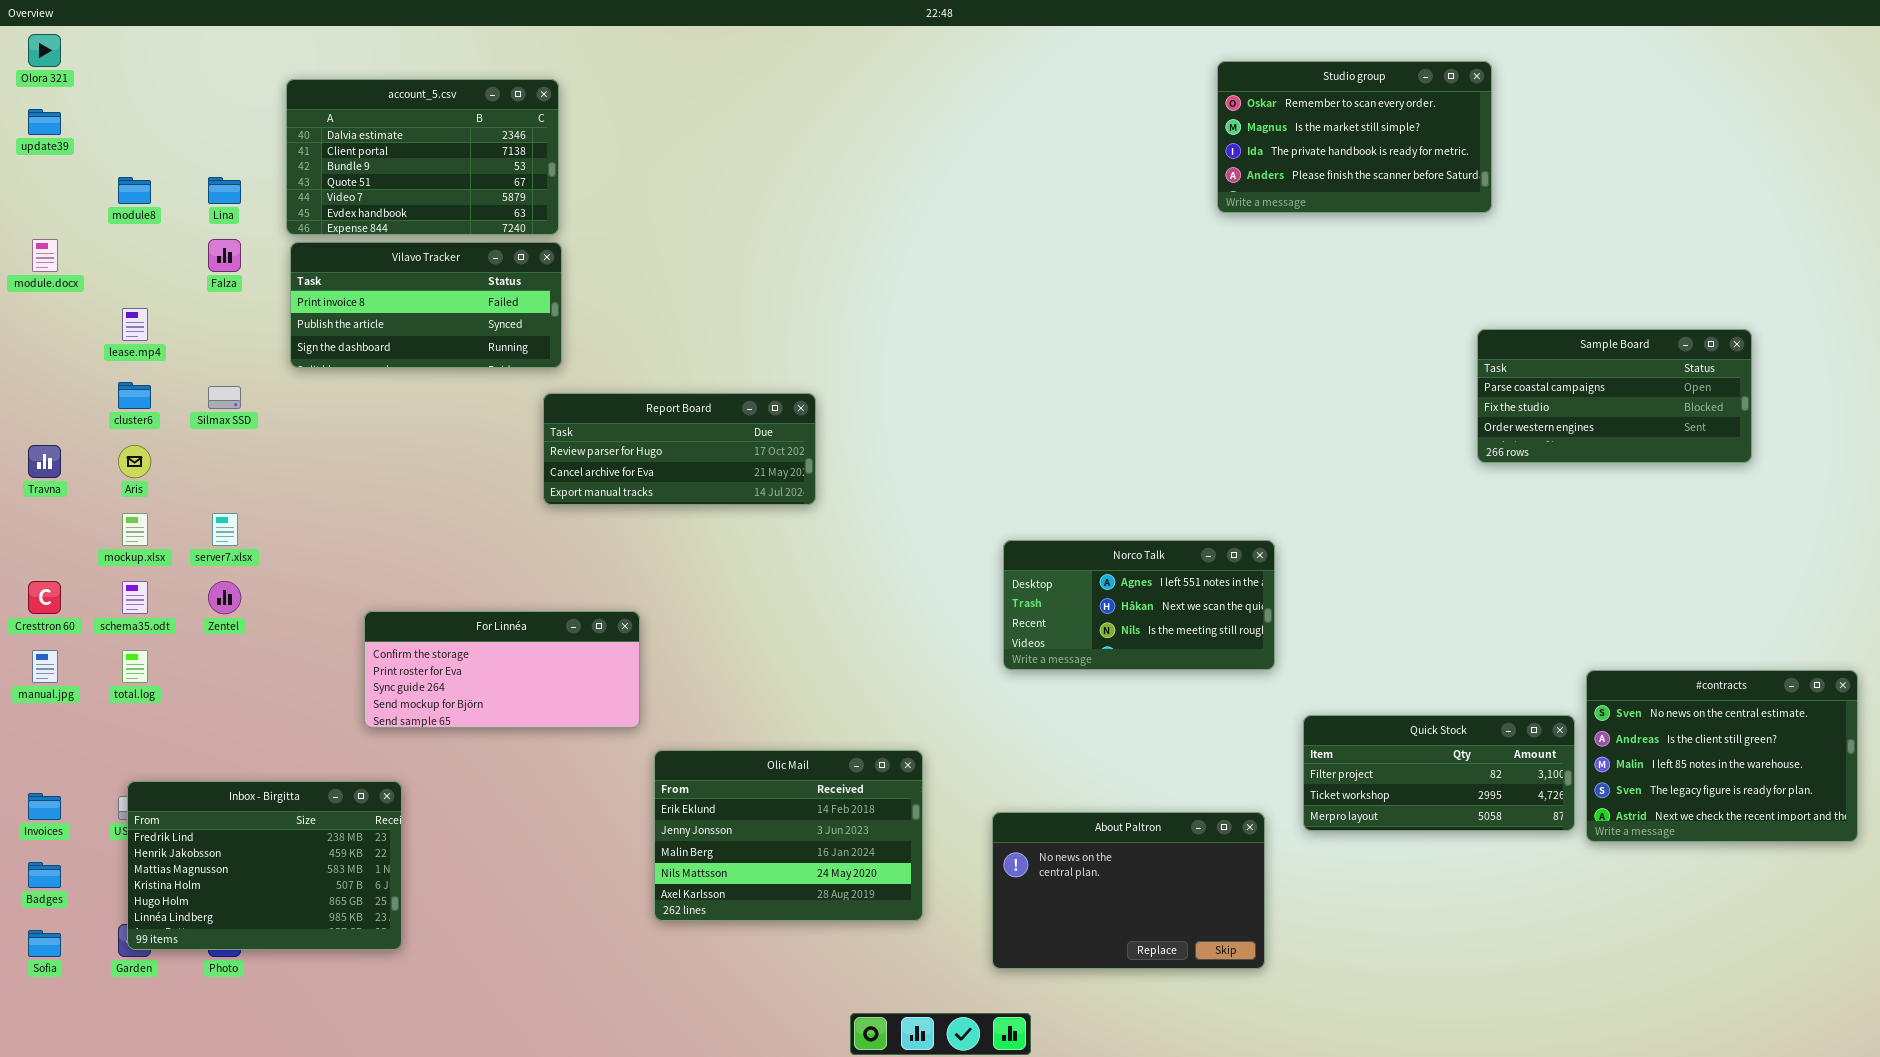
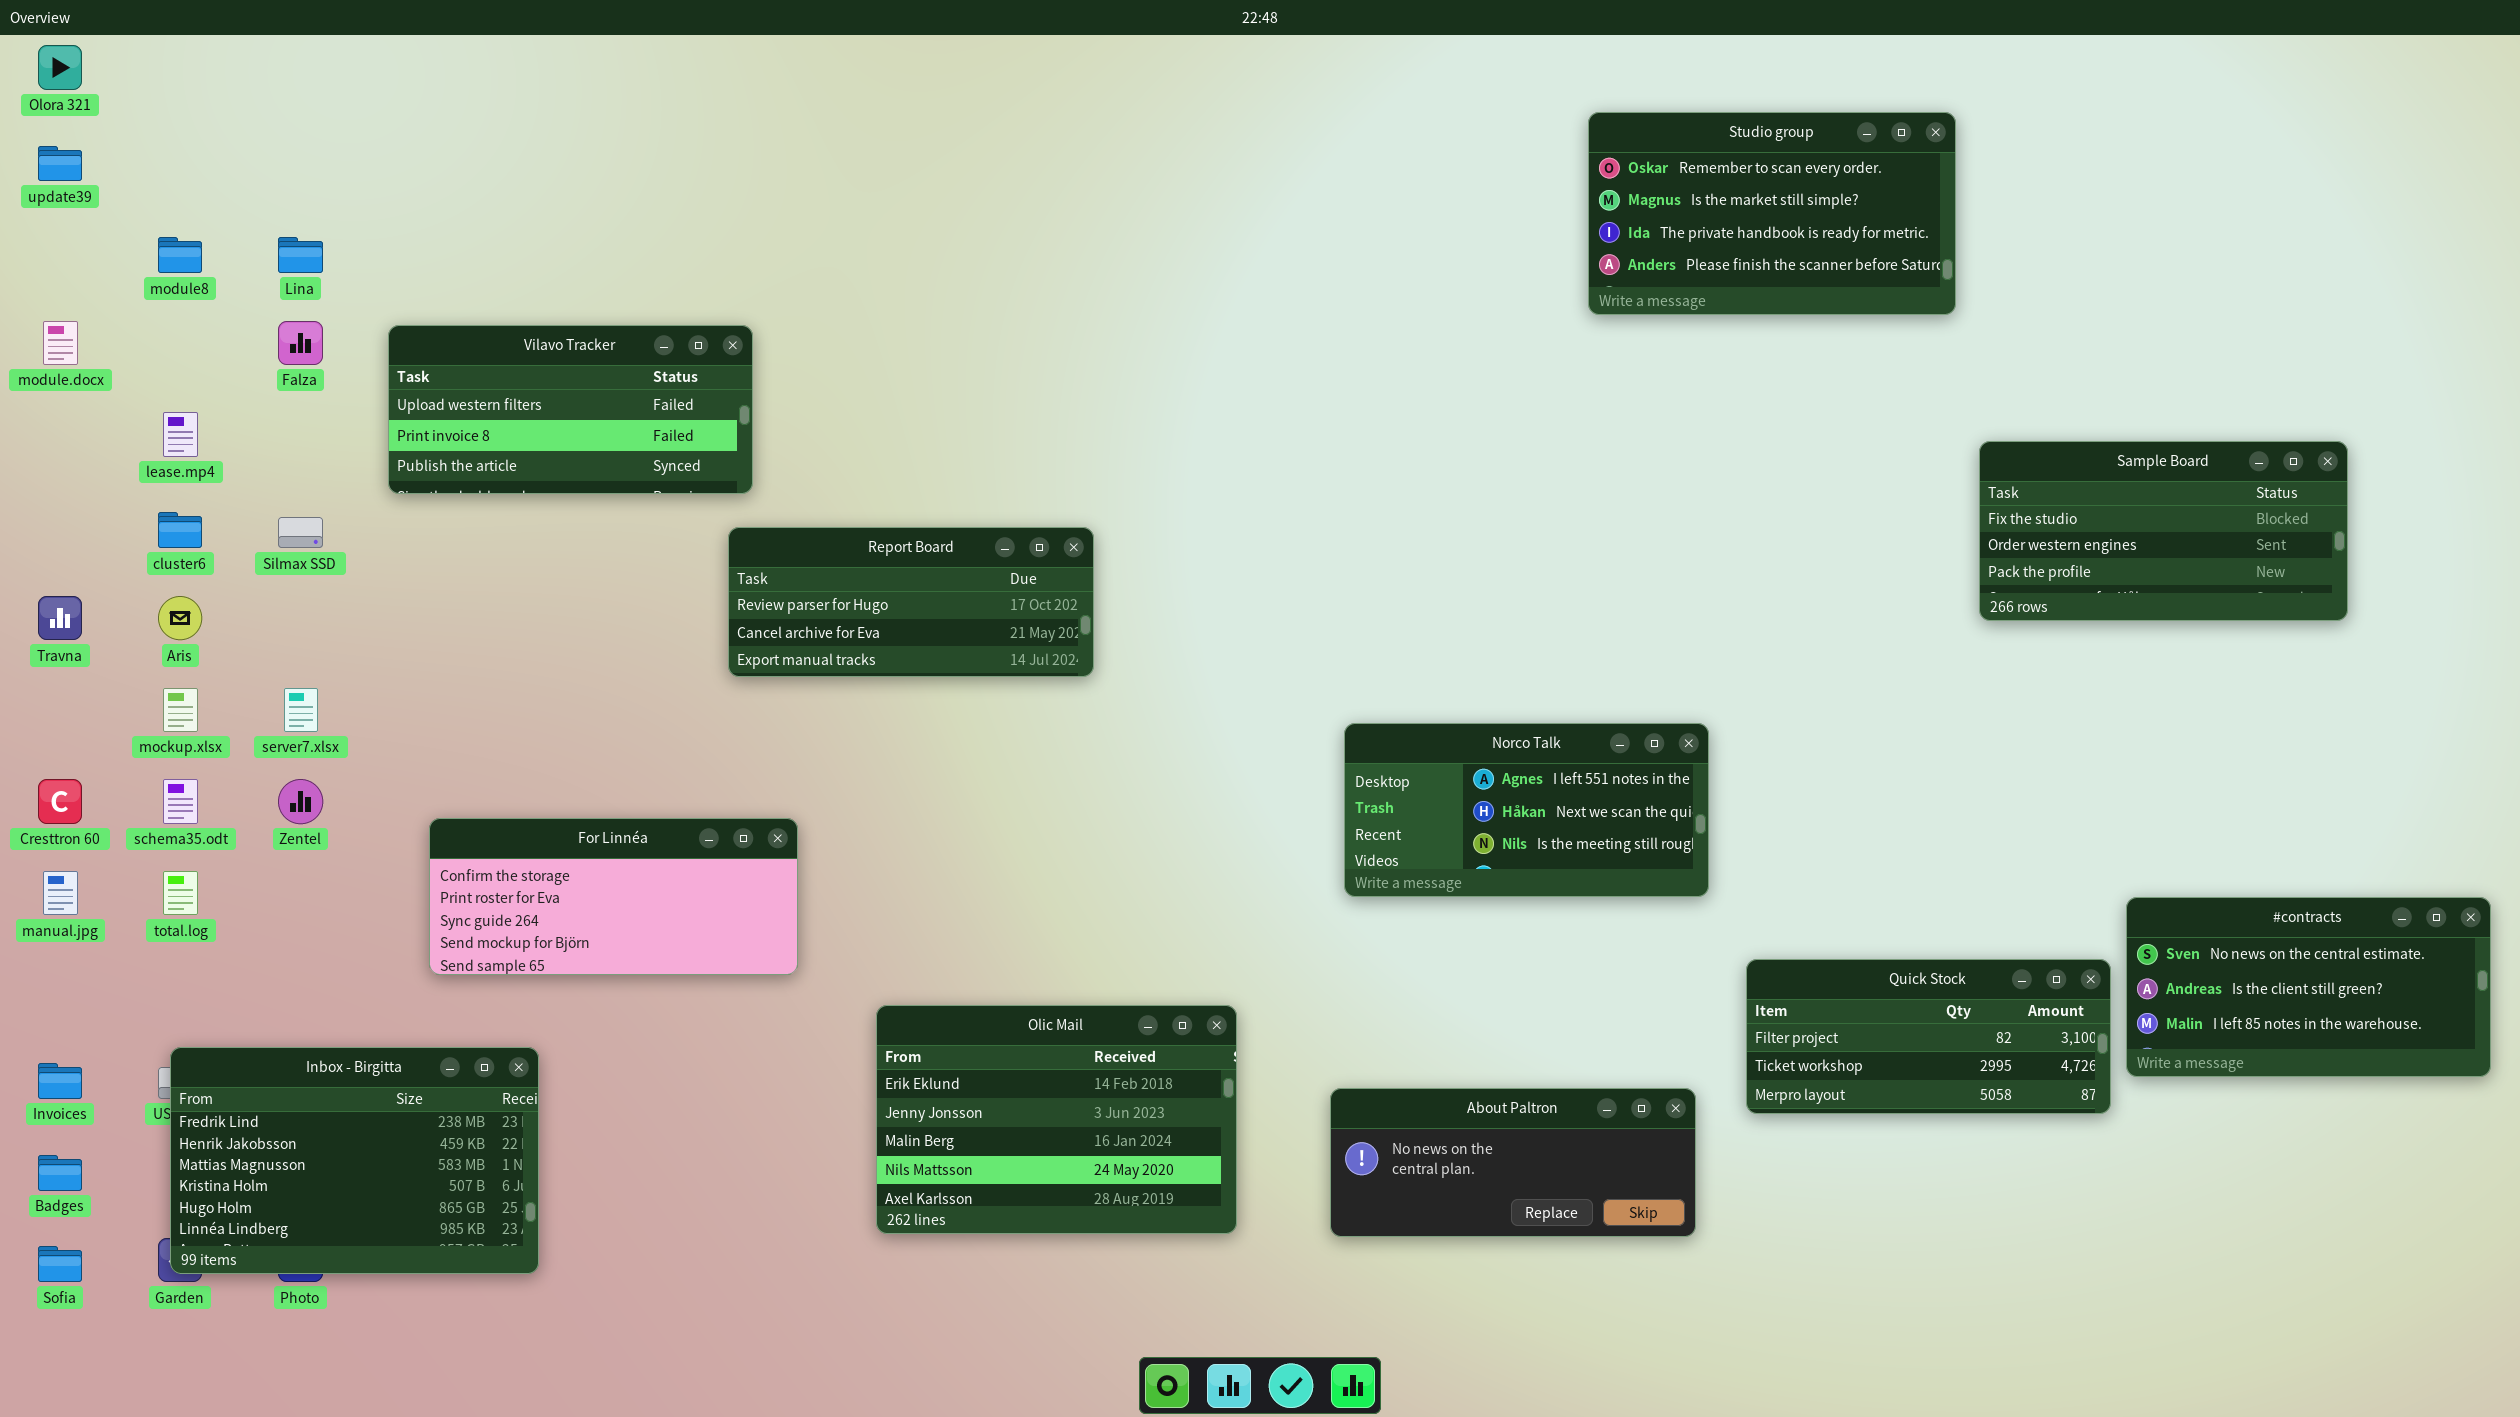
Studio group: [1217,61,1492,213] -> [1588,112,1956,315], moved
account_5.csv: [286,79,559,235] -> none, closed
Vilavo Tracker: [290,242,562,368] -> [388,325,753,494], scrolled up 1 row
Sample Board: [1477,329,1752,463] -> [1979,441,2348,621], scrolled down 1 row
For Linnéa: [364,611,640,728] -> [429,818,798,975], moved
#contracts: [1586,670,1858,842] -> [2126,897,2491,1077], resized
About Paltron: [992,812,1265,969] -> [1330,1088,1696,1237], resized

